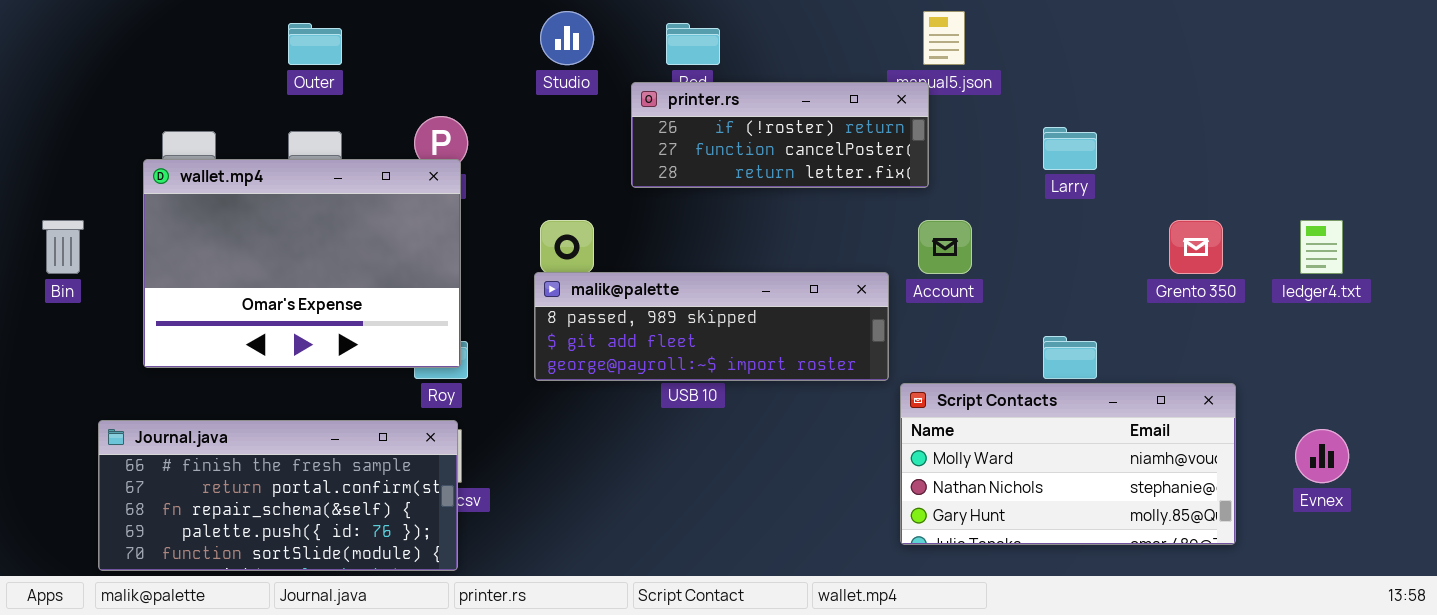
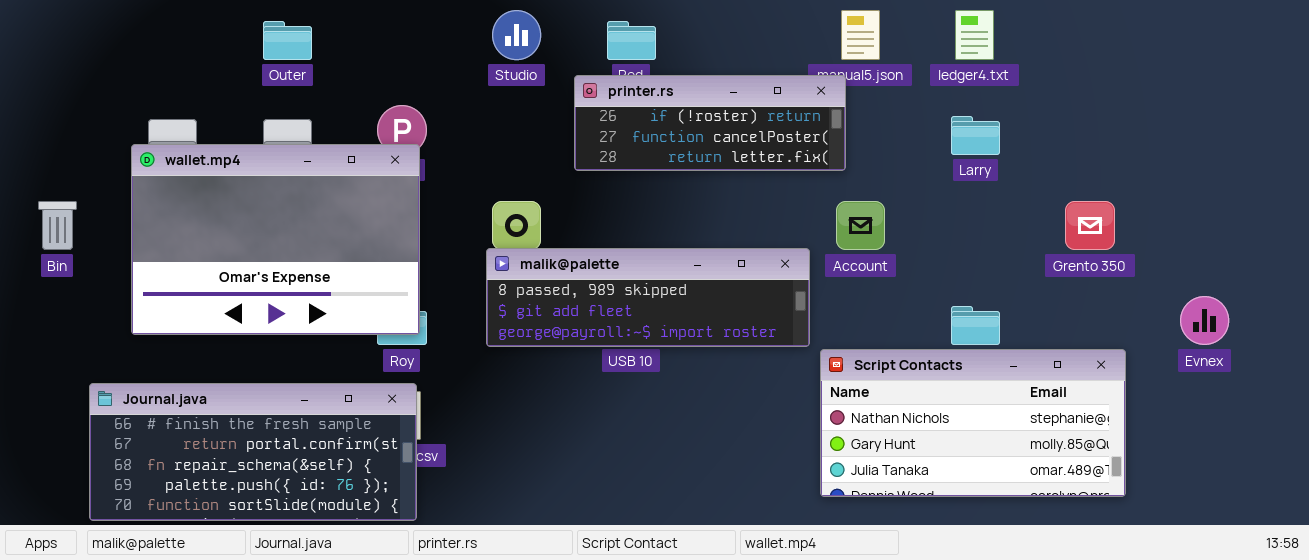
ledger4.txt: [1300,220,1343,274] -> [955,10,994,60], moved
Script Contacts: [900,383,1236,545] -> [820,349,1126,497], scrolled down 1 row
Evnex: [1295,429,1349,483] -> [1180,296,1229,345], moved

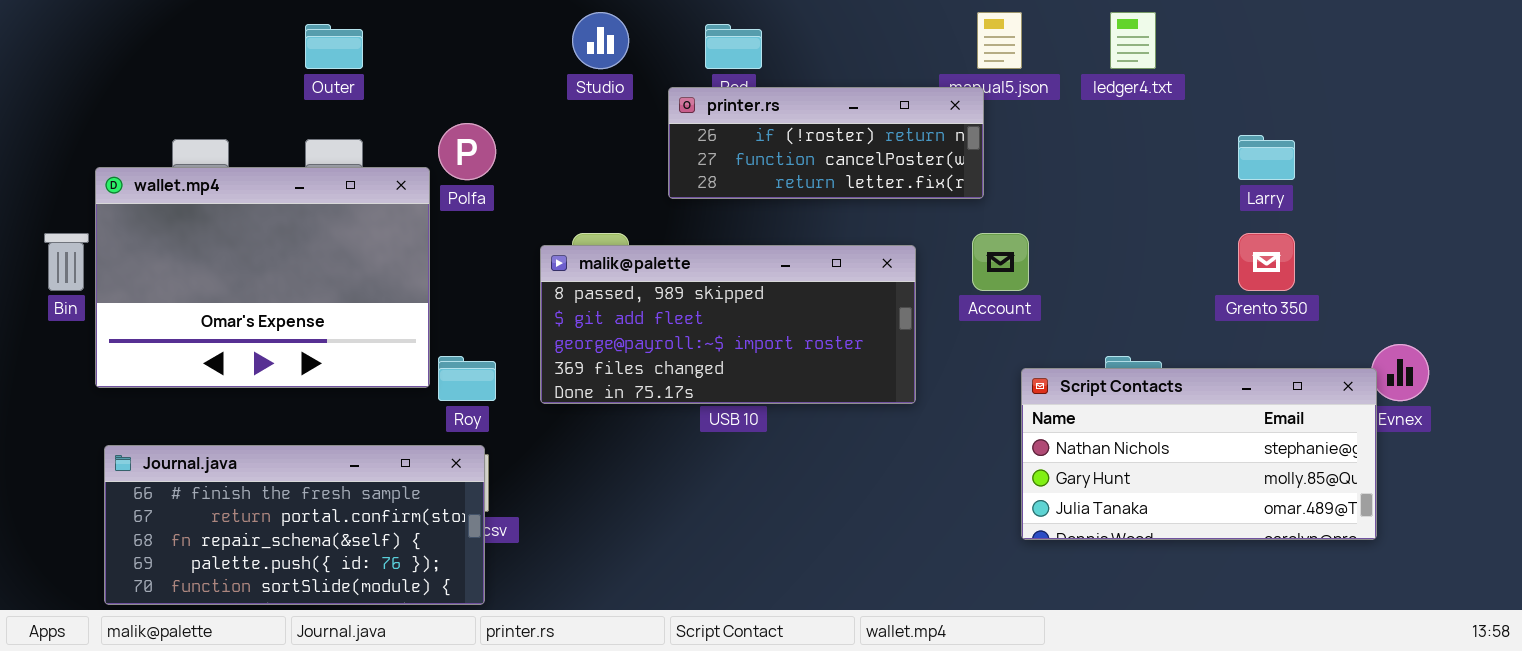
Larry: [951,116,1000,155] -> [1238,135,1295,180], moved
wallet.mp4: [131,144,420,335] -> [95,167,430,388], moved
malik@palette: [486,248,810,347] -> [540,245,916,404], moved, resized
Script Contacts: [820,349,1126,497] -> [1021,368,1377,540], moved

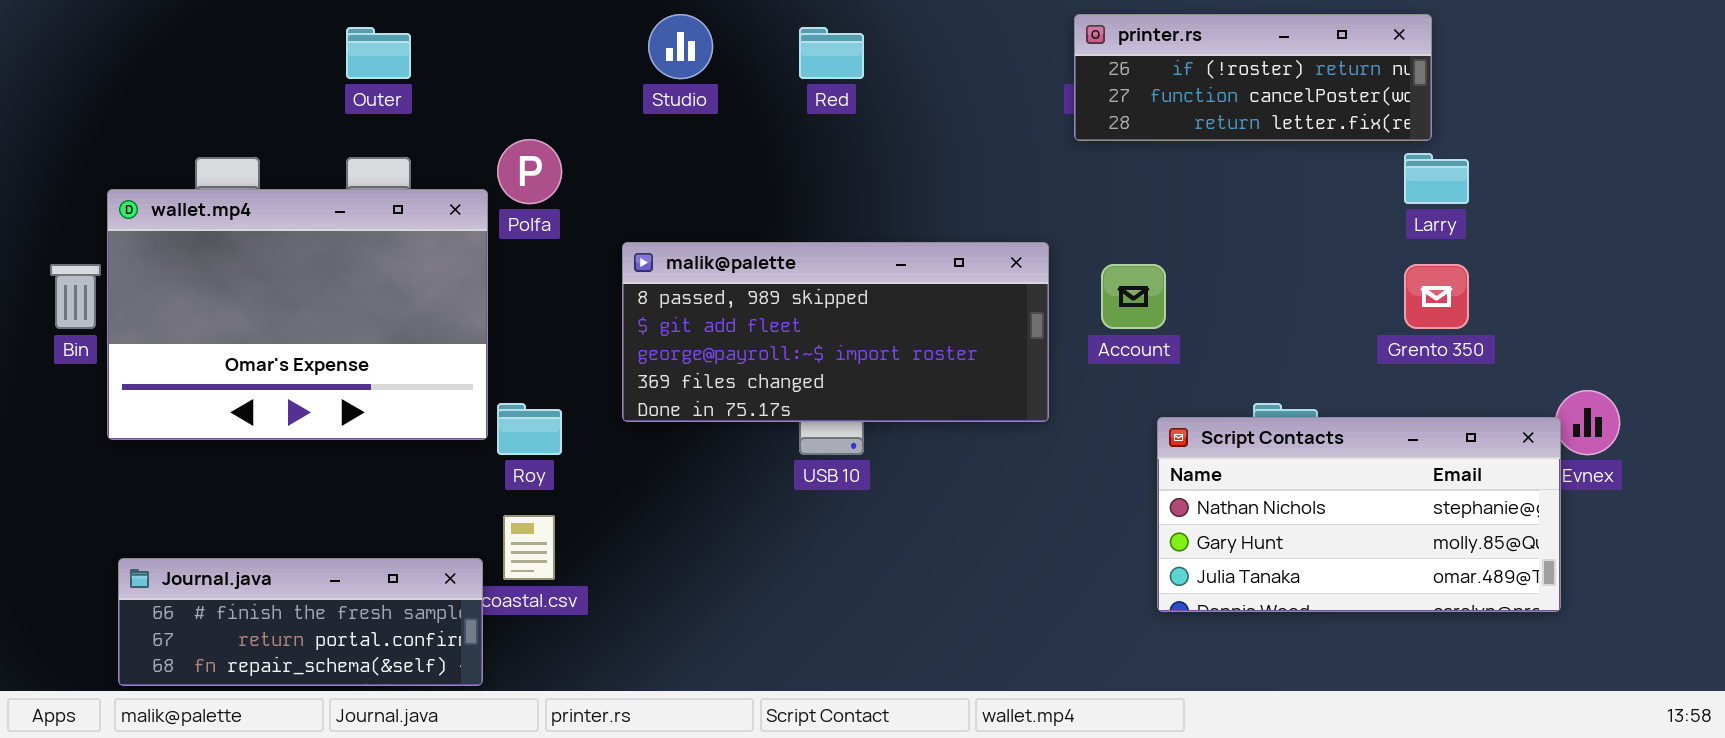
printer.rs: [668,87,984,199] -> [1074,14,1432,141], moved
malik@palette: [540,245,916,404] -> [622,242,1049,422], moved
Journal.java: [104,445,485,605] -> [118,558,483,686], resized

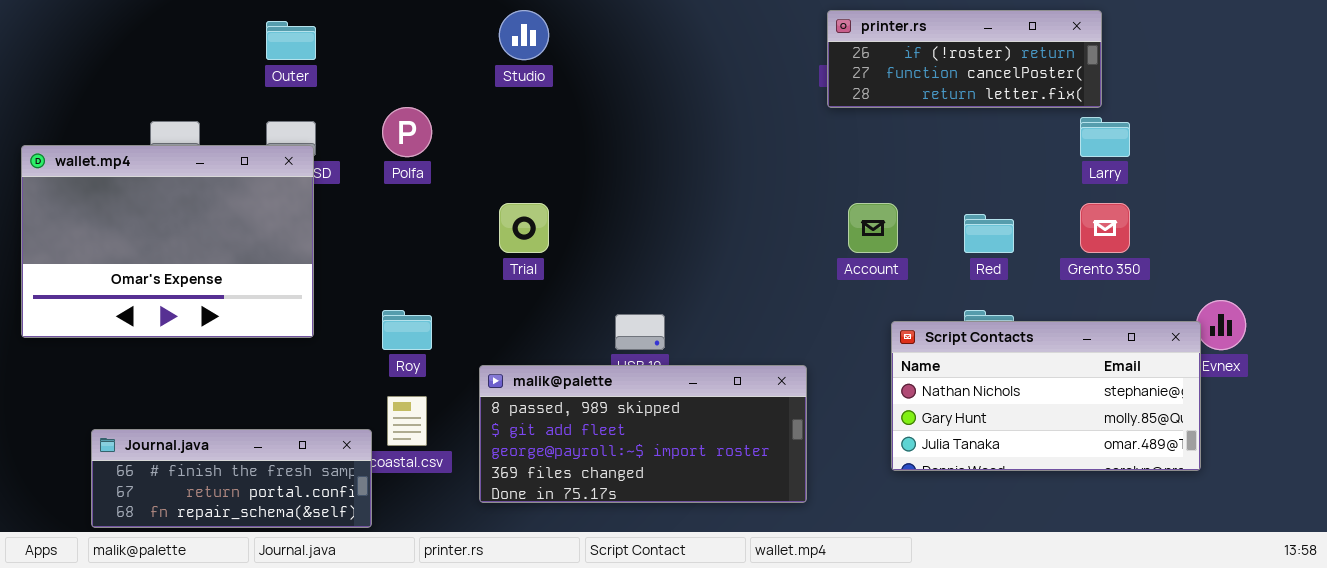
Red: [799,27,864,79] -> [964,214,1014,253], moved
wallet.mp4: [107,189,488,440] -> [21,145,314,338], moved
malik@palette: [622,242,1049,422] -> [479,365,807,503], moved

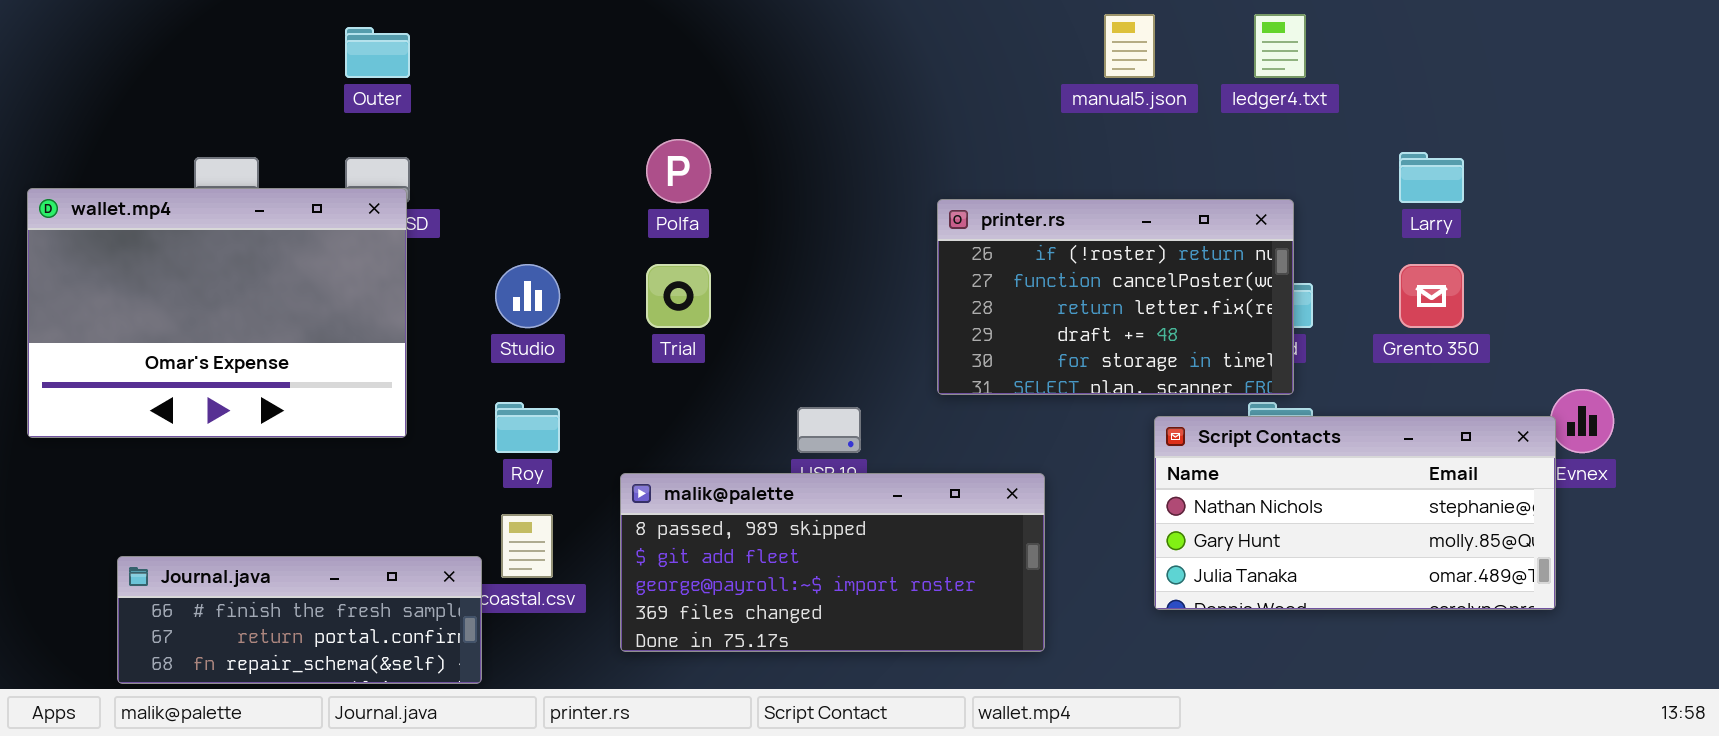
Studio: [499,10,549,60] -> [495,264,560,328], moved
printer.rs: [827,10,1102,108] -> [937,199,1294,395], moved, resized
Polfa: [382,107,432,157] -> [646,139,711,203], moved

